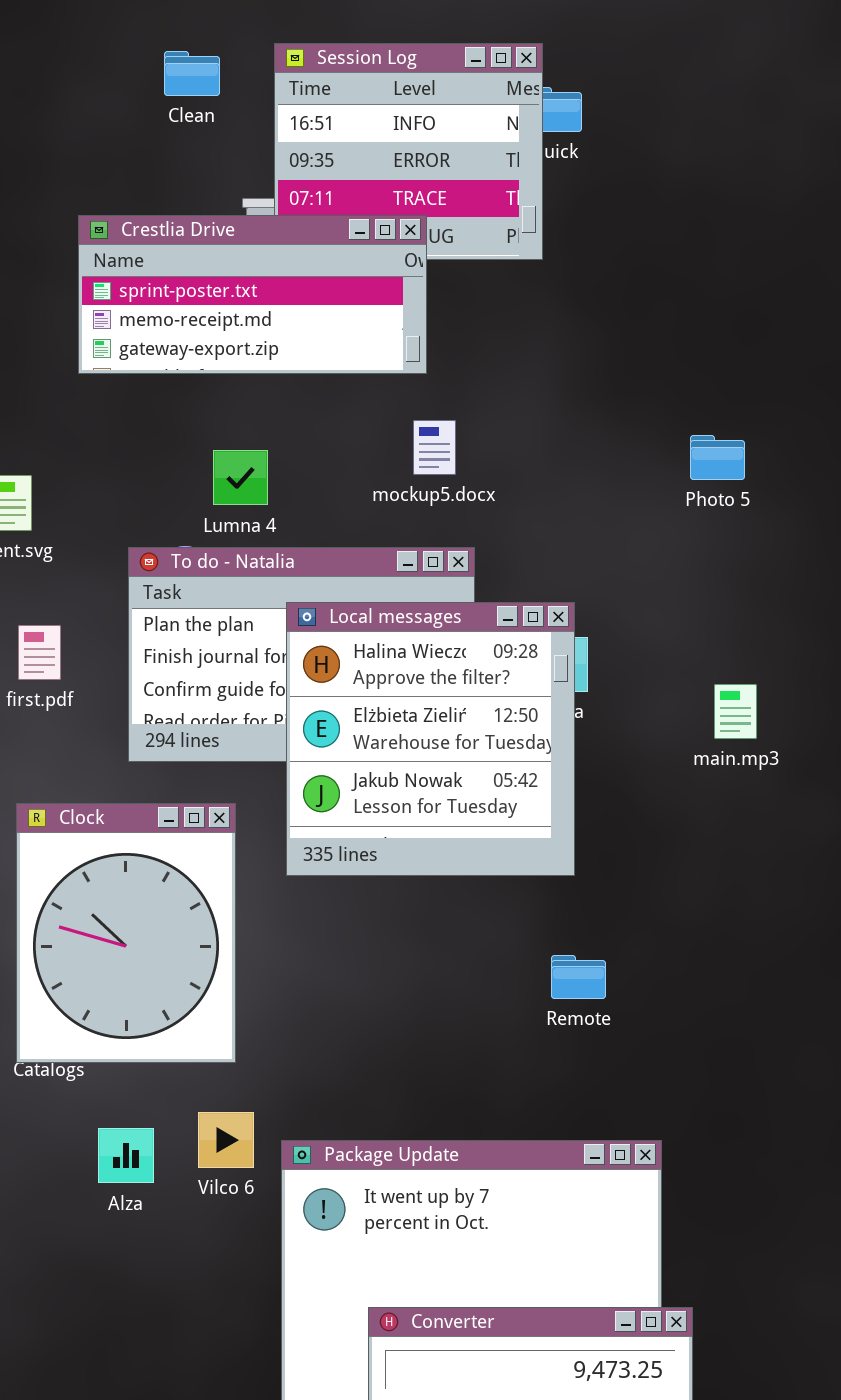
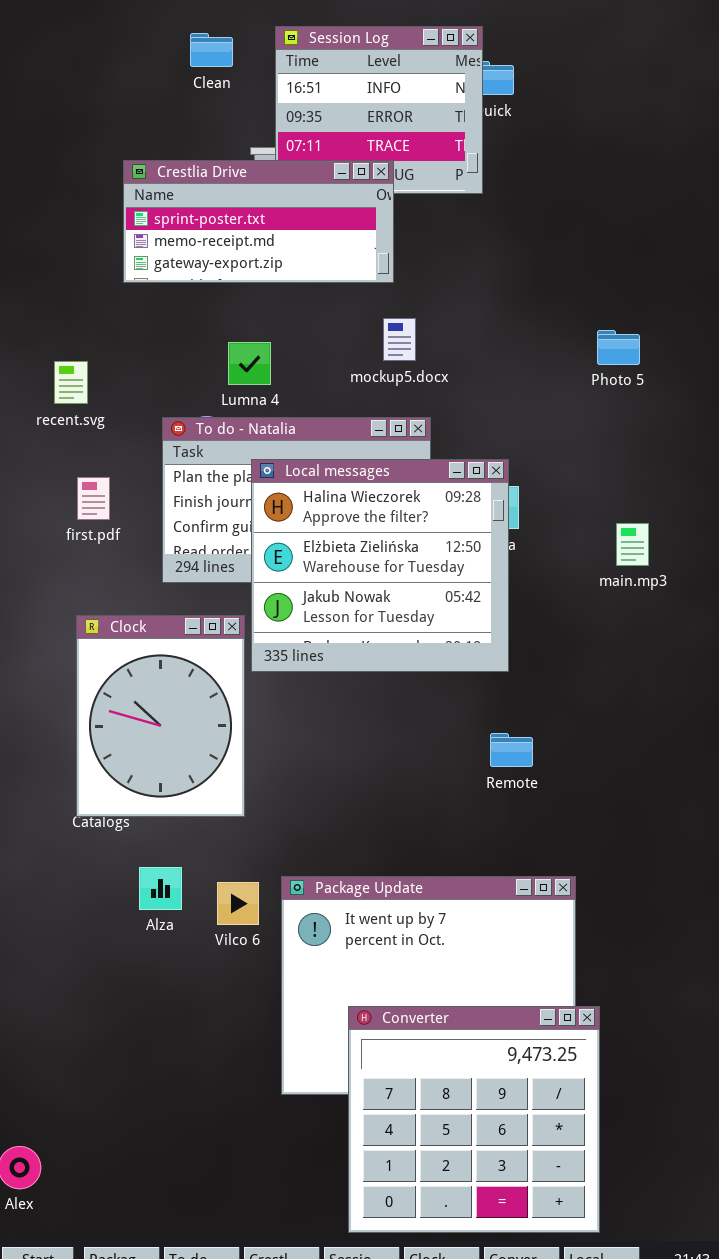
Local messages: [286,602,575,876] -> [251,459,509,672], resized
Vilco 6: [198,1112,254,1168] -> [217,882,259,925], moved

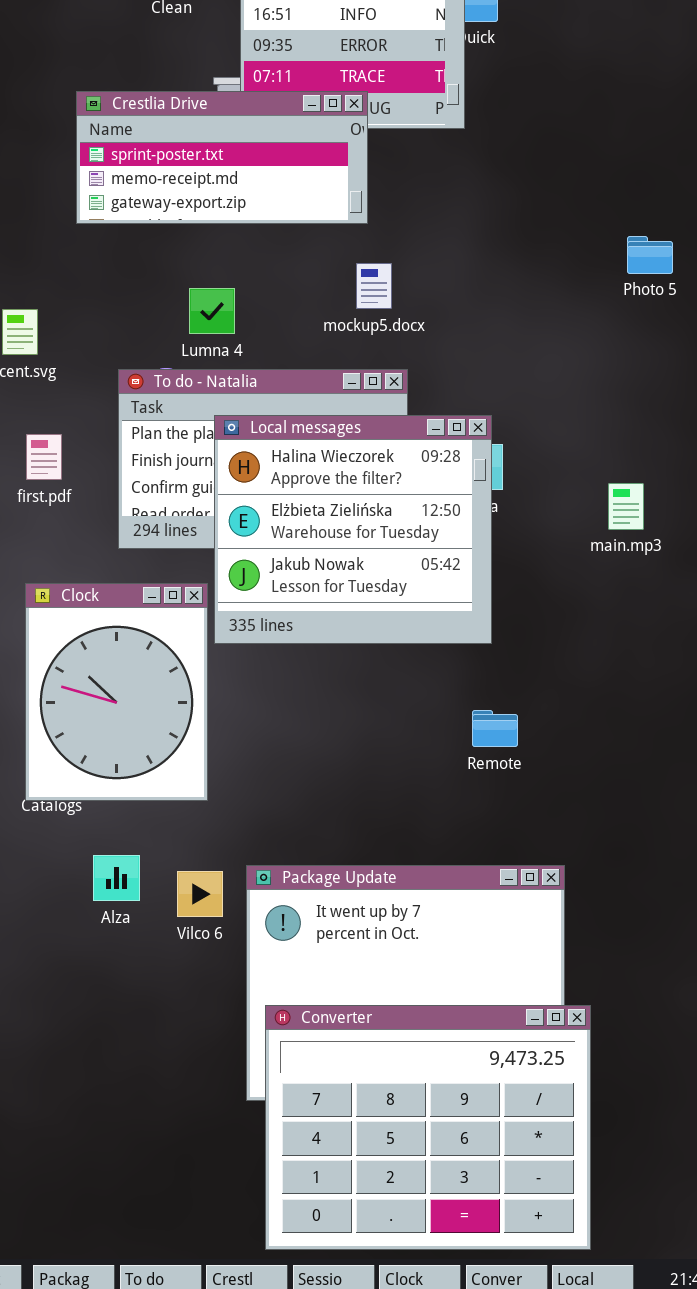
Photo 5: [597,330,640,365] -> [627,236,673,274], moved
Converter: [348,1006,600,1233] -> [265,1005,591,1250], resized

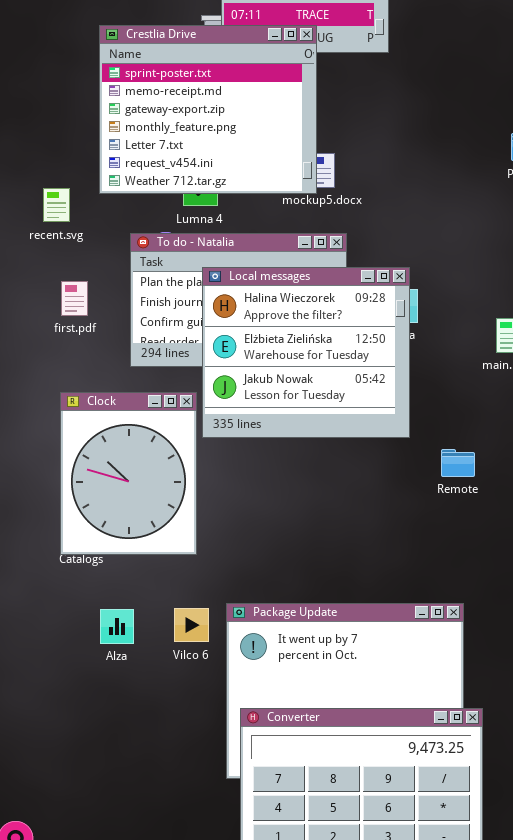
Crestlia Drive: [76,91,368,224] -> [99,25,317,194], resized
Remote: [472,710,518,747] -> [441,449,475,477], moved
Alza: [93,855,140,901] -> [100,609,134,644], moved

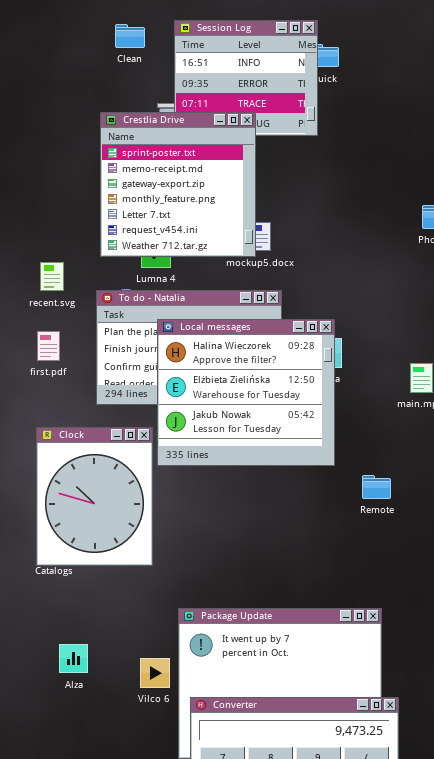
Crestlia Drive: [99,25,317,194] -> [100,112,256,257], resized
recent.svg: [43,188,70,222] -> [40,262,64,291], moved
Vilco 6: [174,608,209,642] -> [140,658,170,688], moved
Alza: [100,609,134,644] -> [59,644,88,673], moved

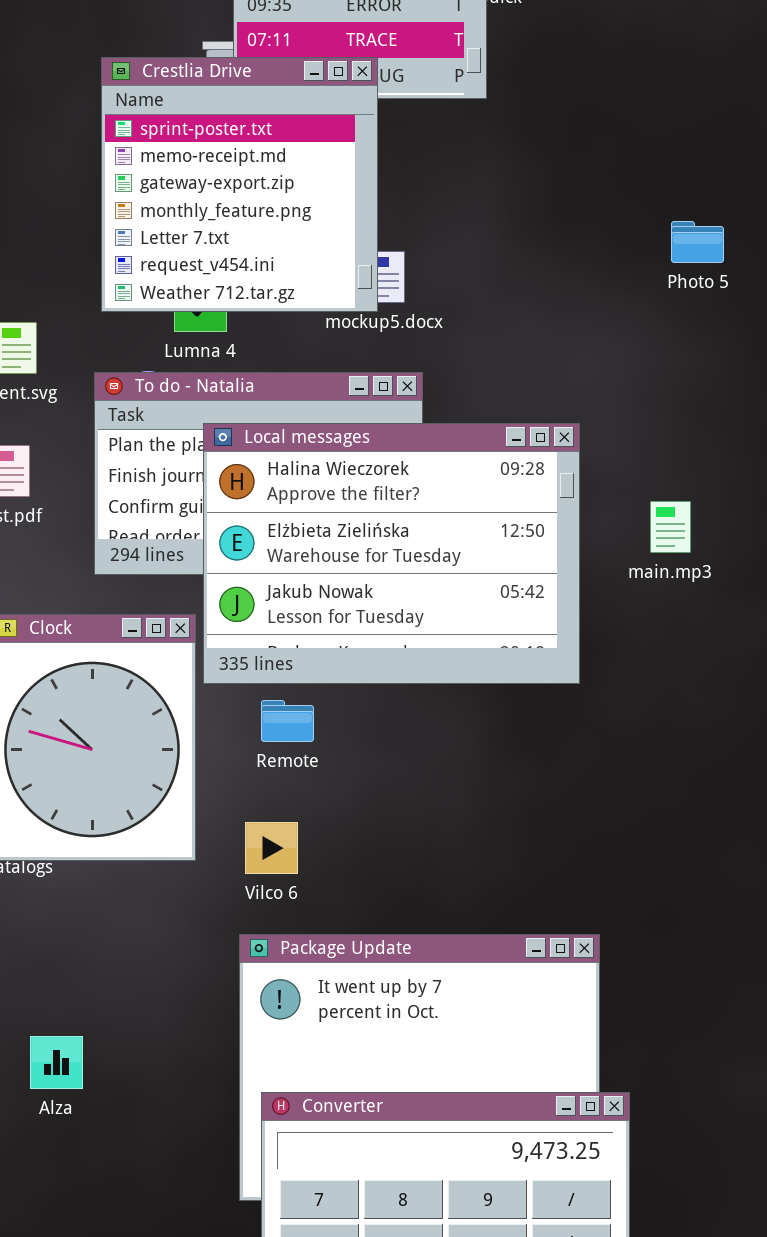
Local messages: [157,319,335,466] -> [203,423,580,684], resized
Remote: [362,475,391,499] -> [261,700,314,742], moved
Alza: [59,644,88,673] -> [30,1036,83,1089], moved
Vilco 6: [140,658,170,688] -> [245,822,298,874], moved

